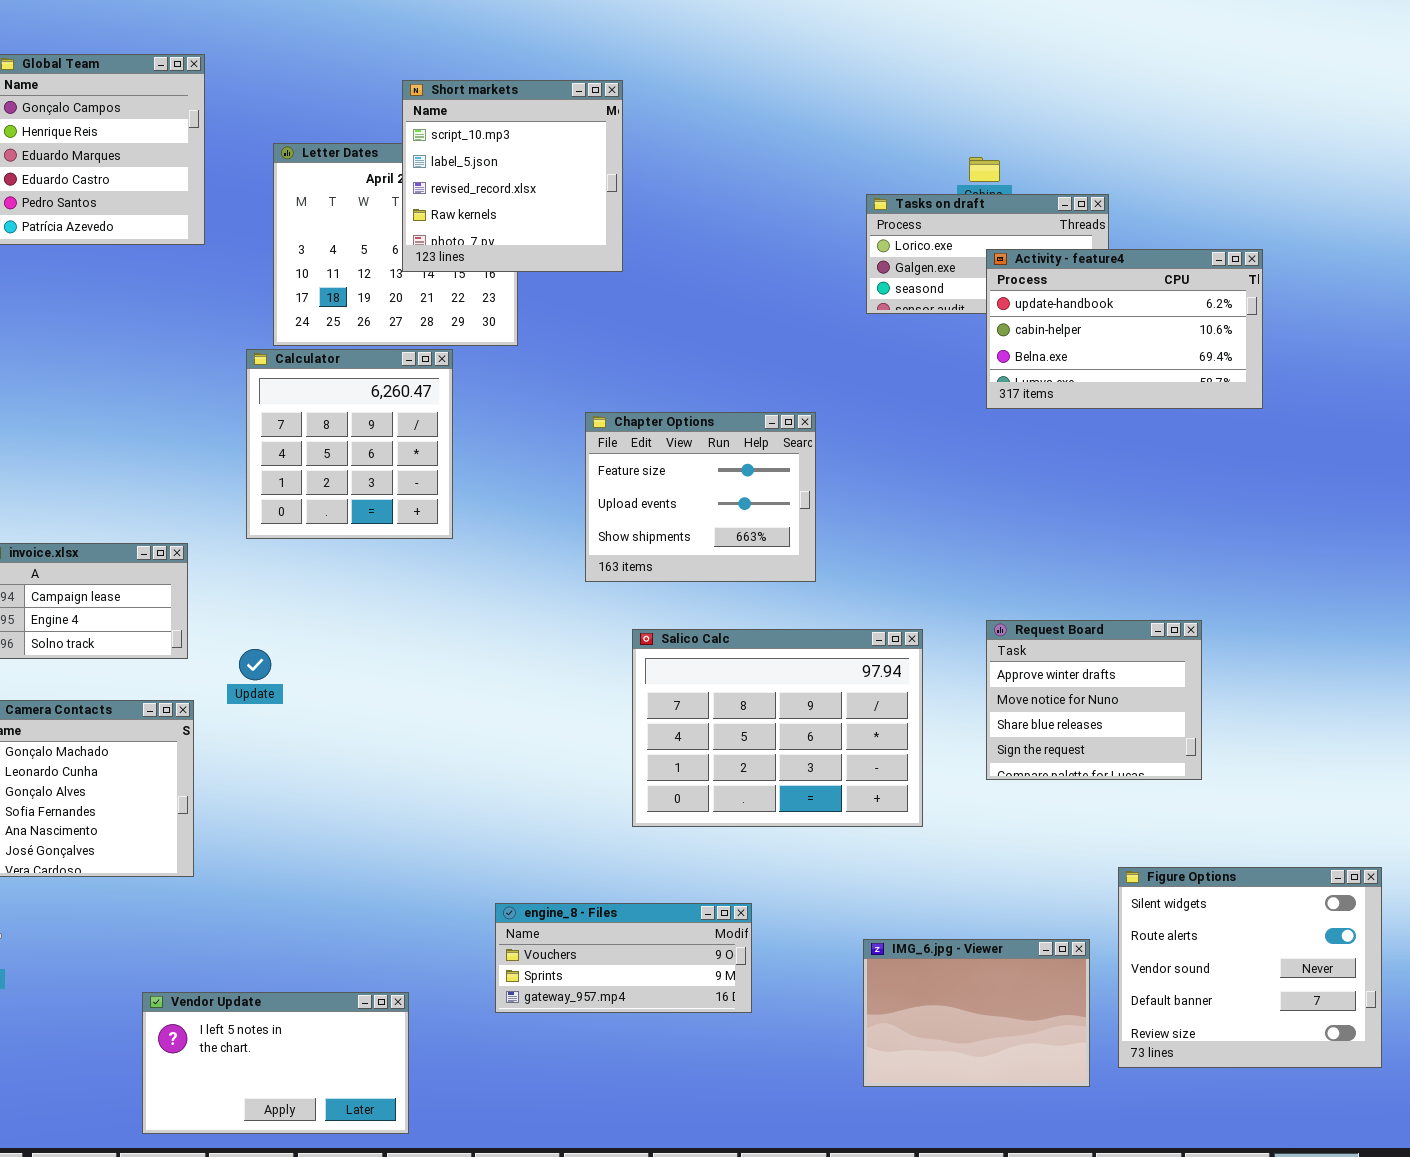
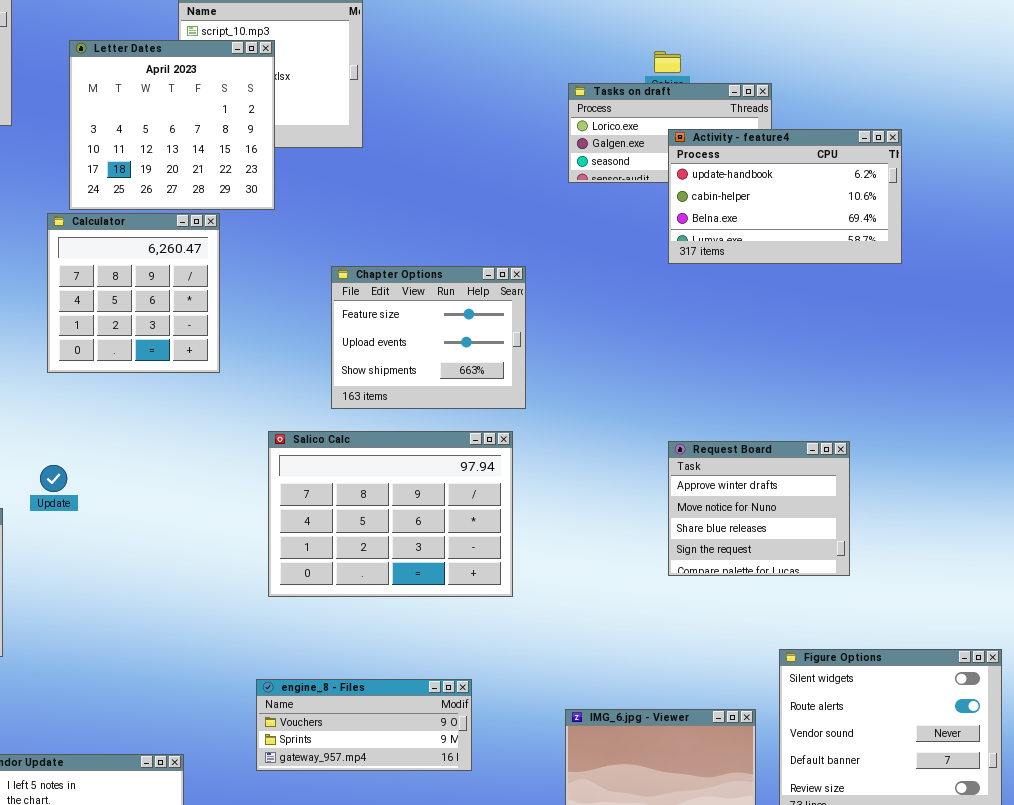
Letter Dates: [273,143,518,346] -> [69,40,275,210], raised
Salico Calc: [632,629,923,827] -> [268,431,513,597], moved

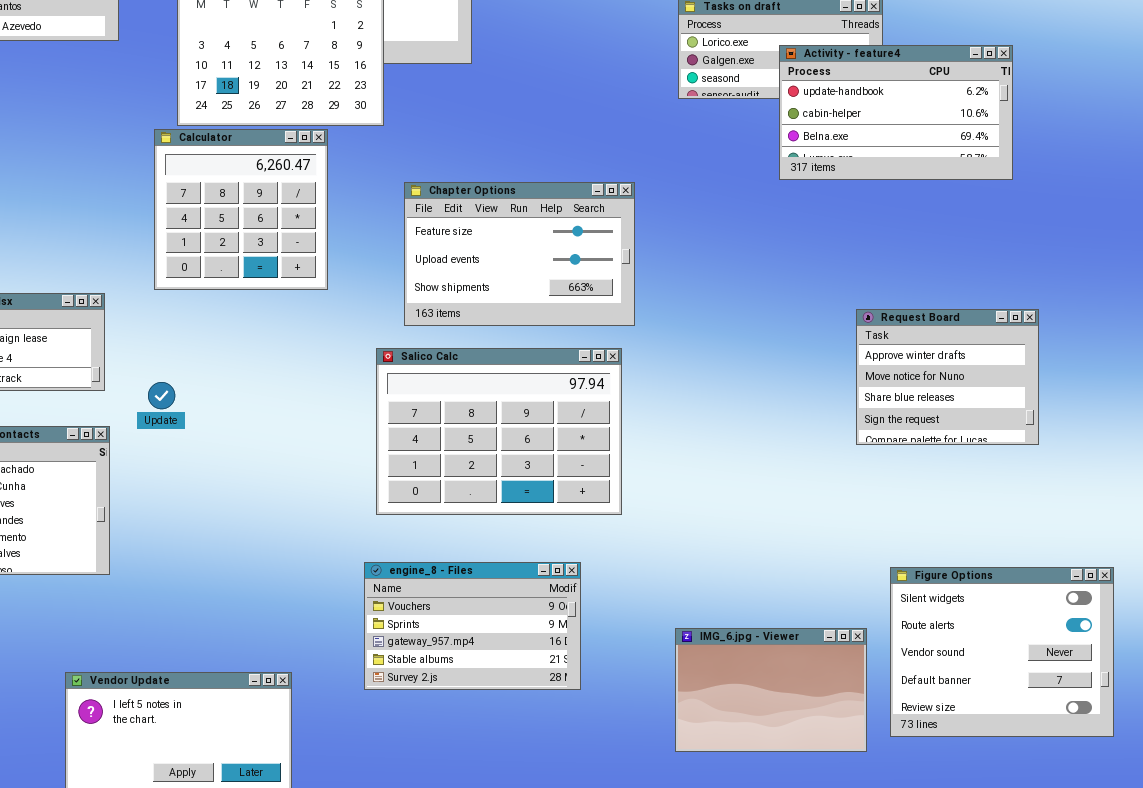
Chapter Options: [331,266,526,409] -> [404,182,635,326], resized
Request Board: [668,441,850,576] -> [856,309,1039,445], moved
engine_8 - Files: [256,679,472,771] -> [364,562,581,690], resized

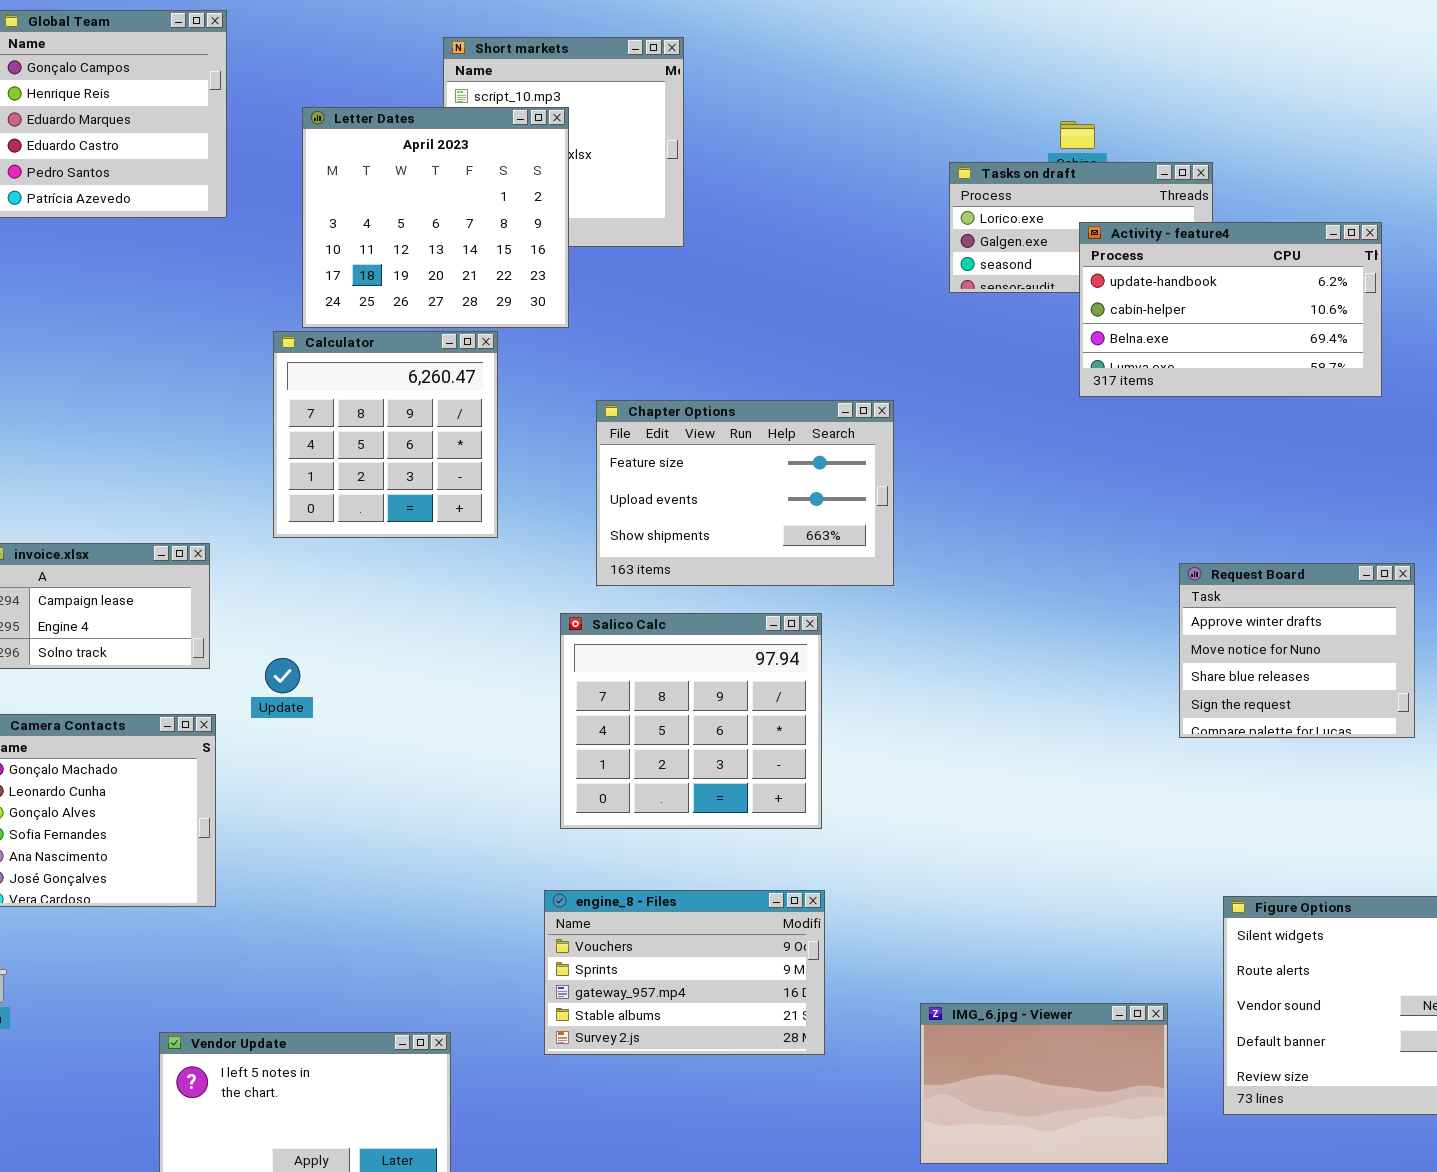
Salico Calc: [376,348,622,515] -> [560,613,822,829], resized
IMG_6.jpg - Viewer: [675,628,867,752] -> [920,1003,1168,1164], moved

